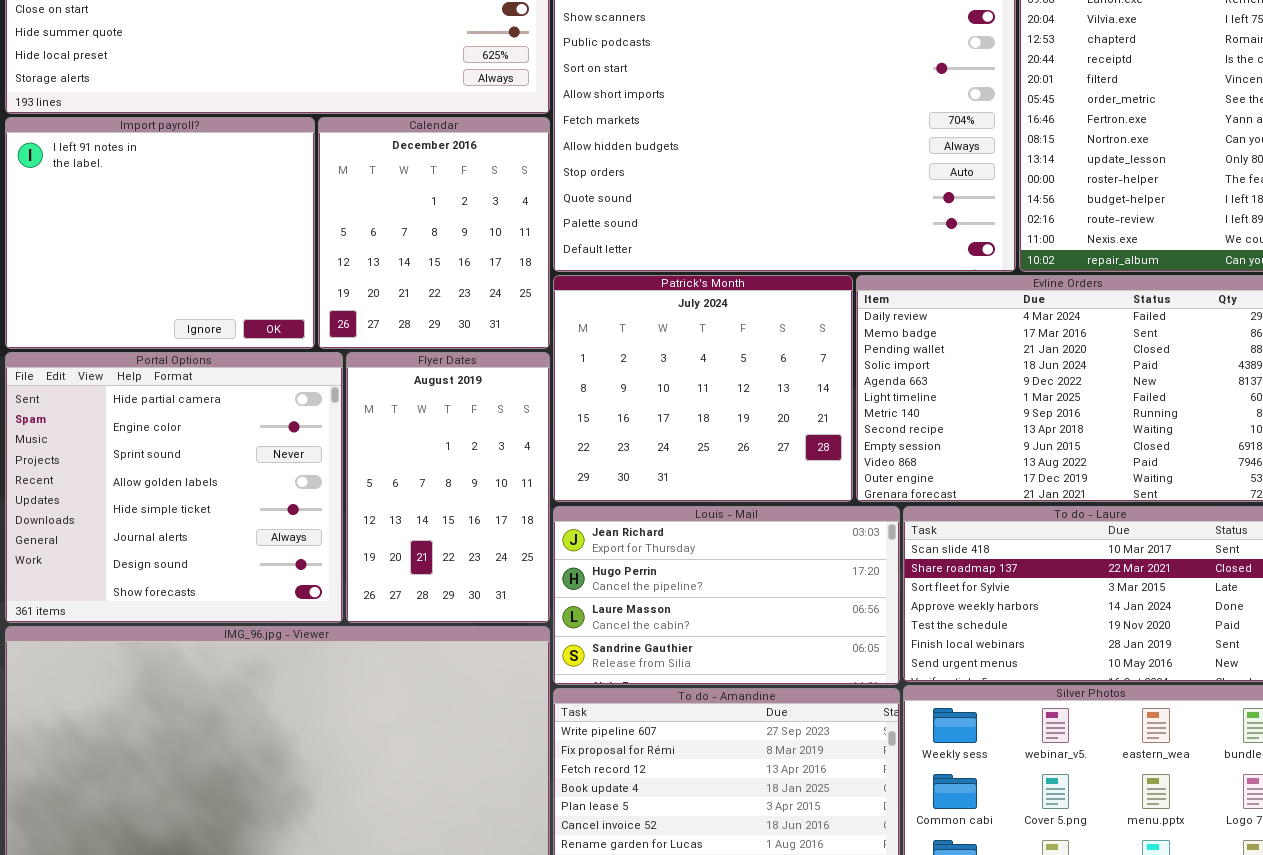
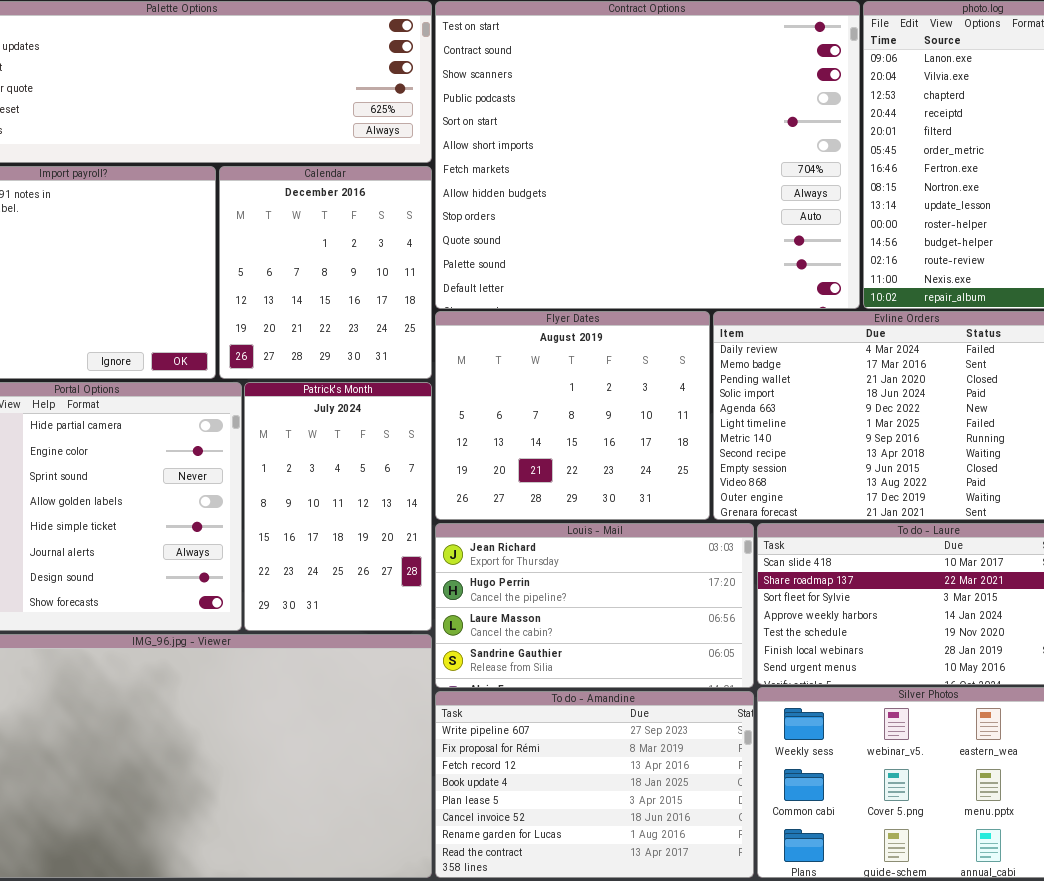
Patrick's Month: [553,275,853,502] -> [244,382,432,631], moved, resized
Flyer Dates: [346,352,550,623] -> [435,311,710,520], moved, resized

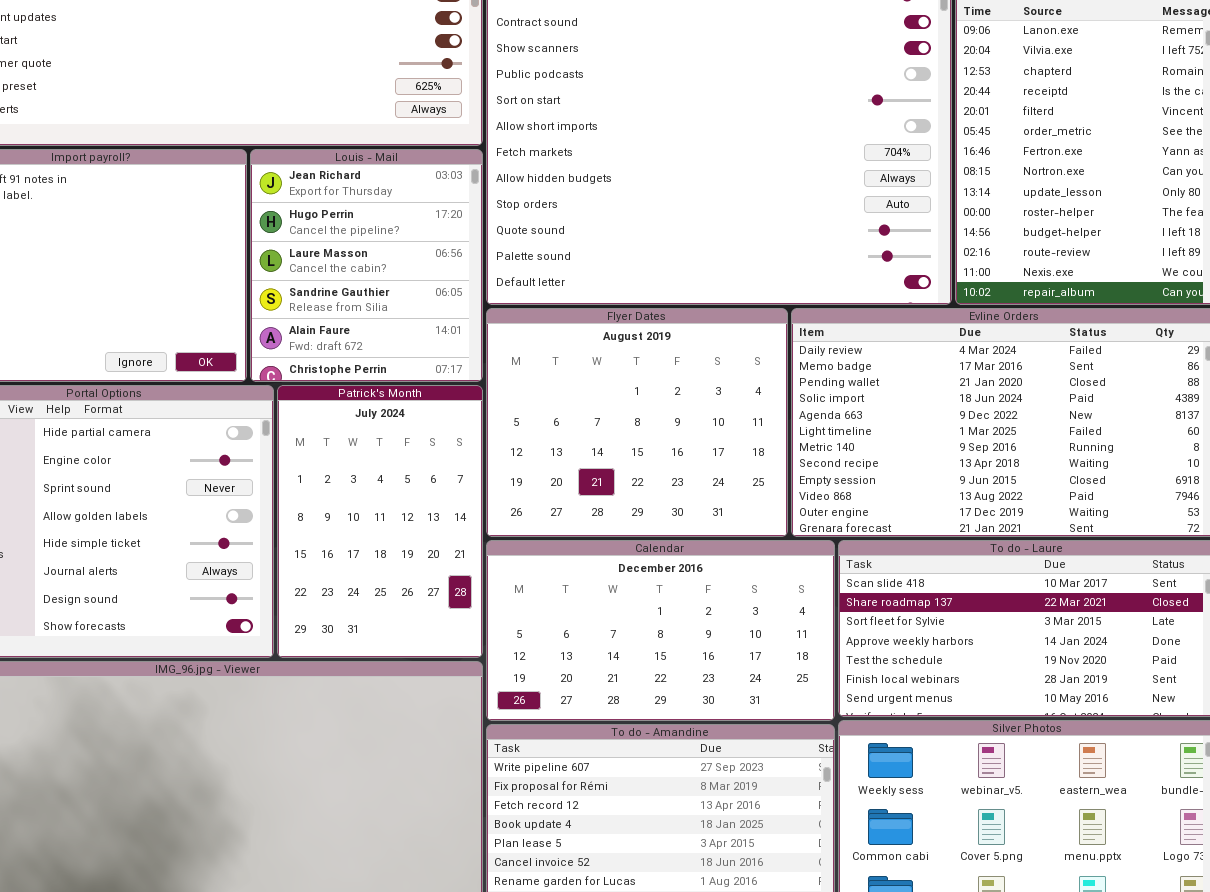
Calendar: [219,166,432,379] -> [486,540,835,721], moved, resized
Louis - Mail: [435,523,754,688] -> [250,149,483,382], moved, resized

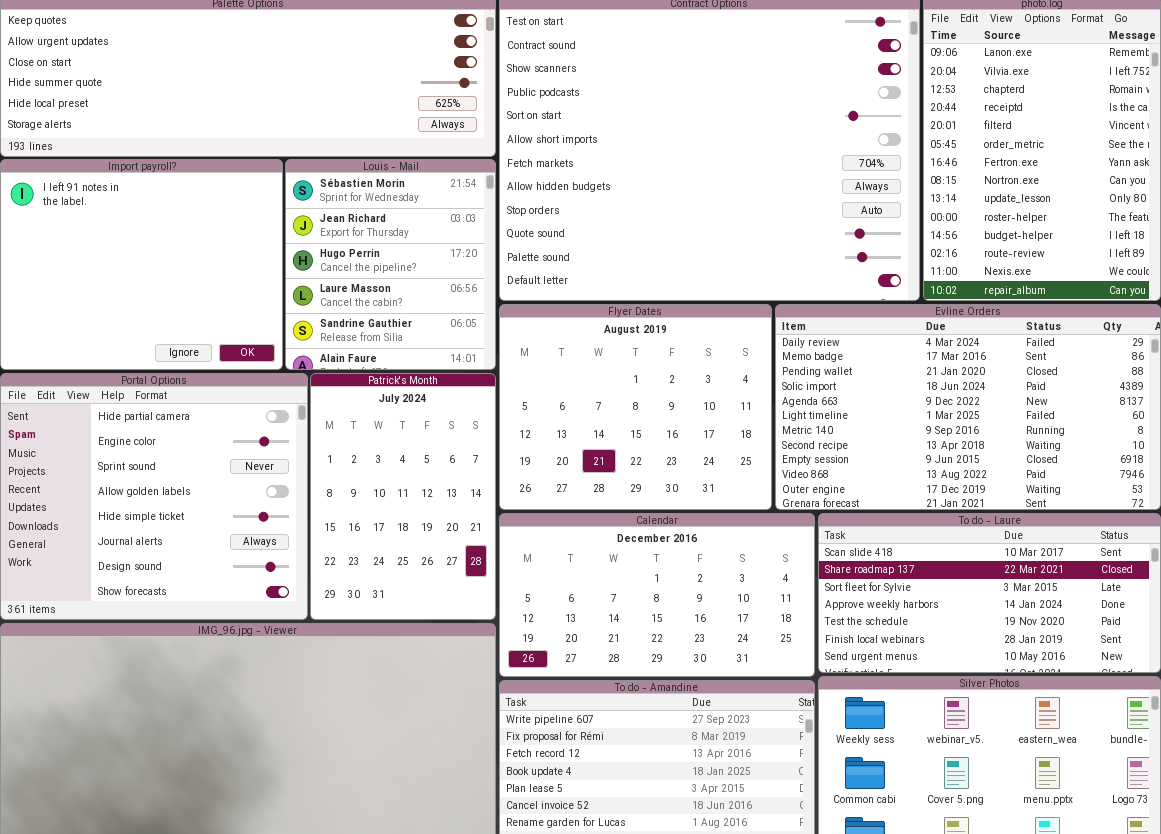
Louis - Mail: [250,149,483,382] -> [285,159,496,370], scrolled up 1 row

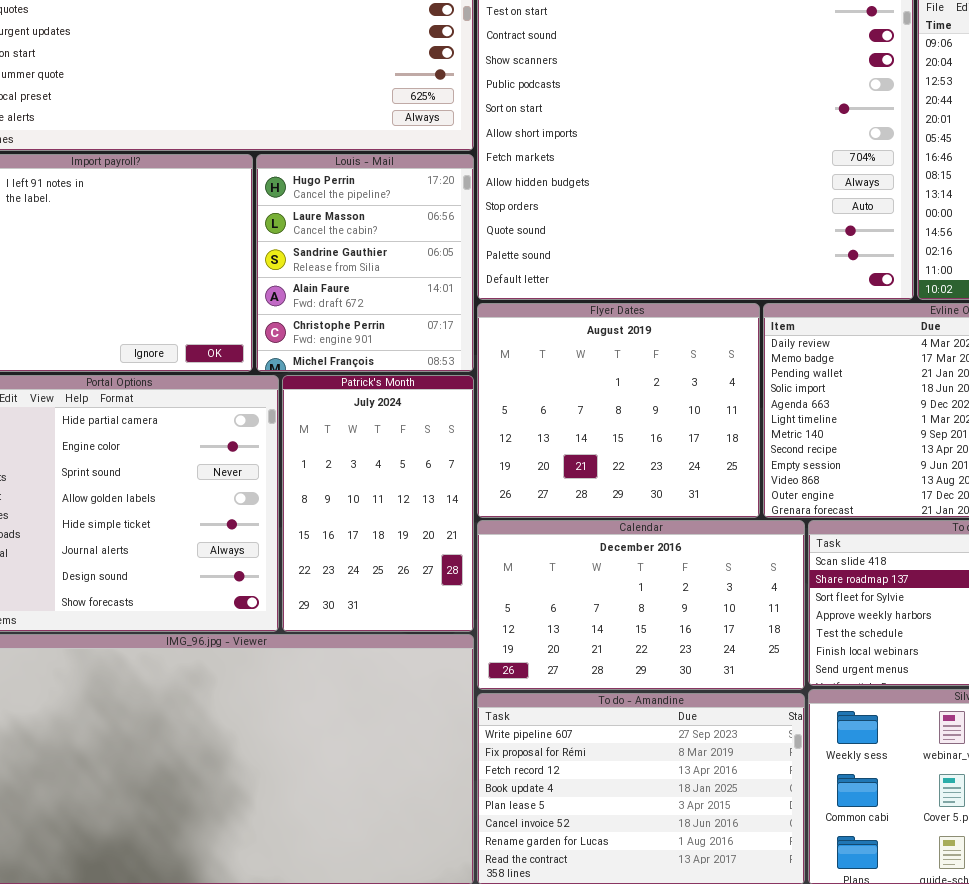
Louis - Mail: [285,159,496,370] -> [256,154,474,372], scrolled down 2 rows

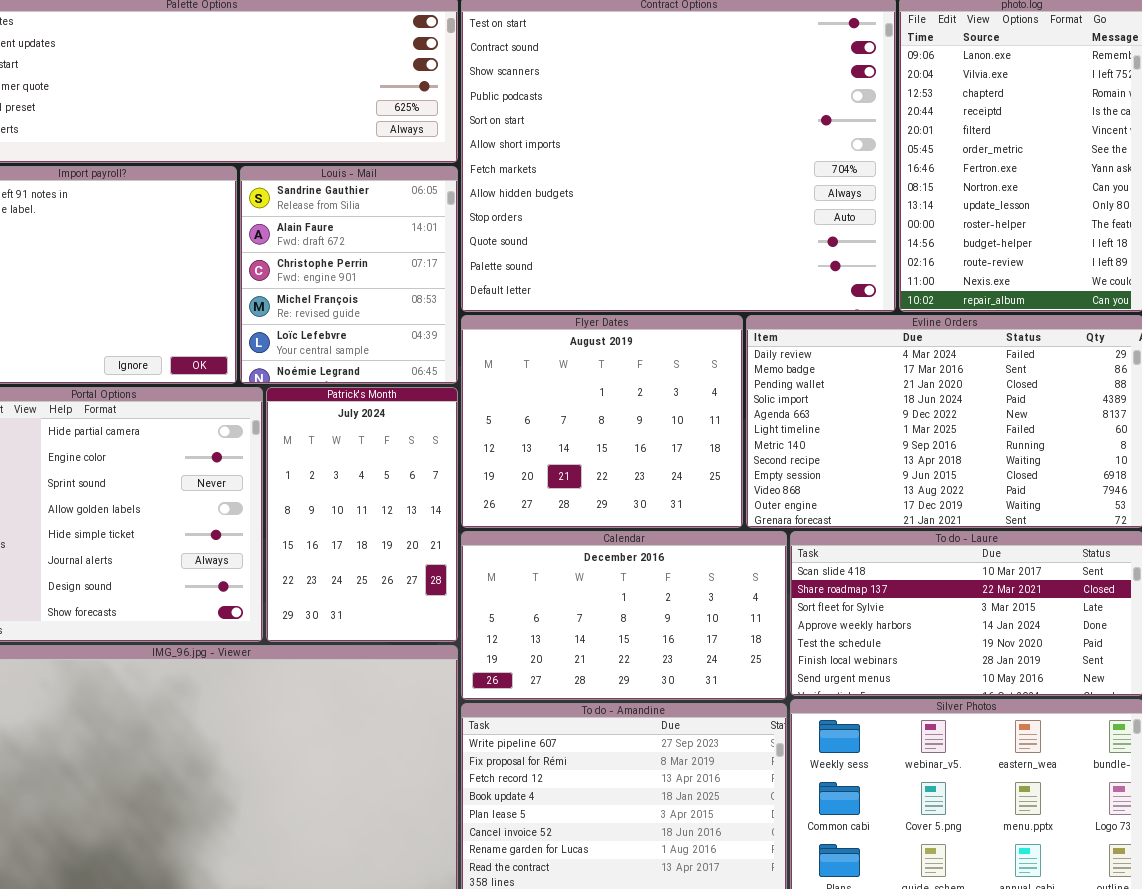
Louis - Mail: [256,154,474,372] -> [240,166,458,384], scrolled down 2 rows

